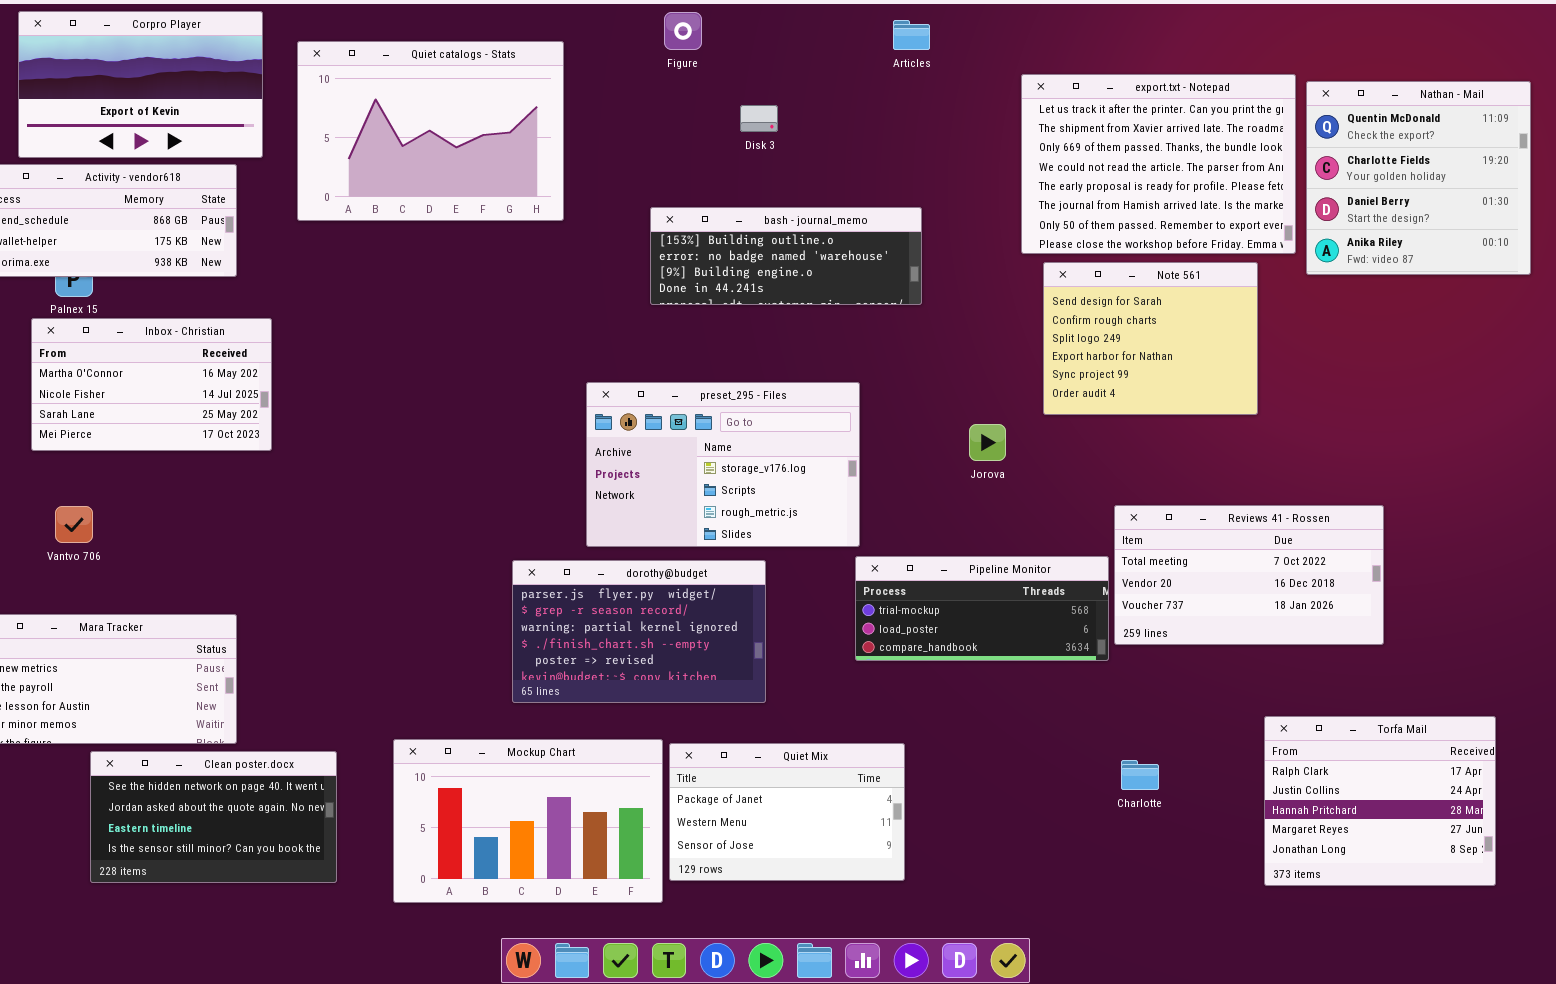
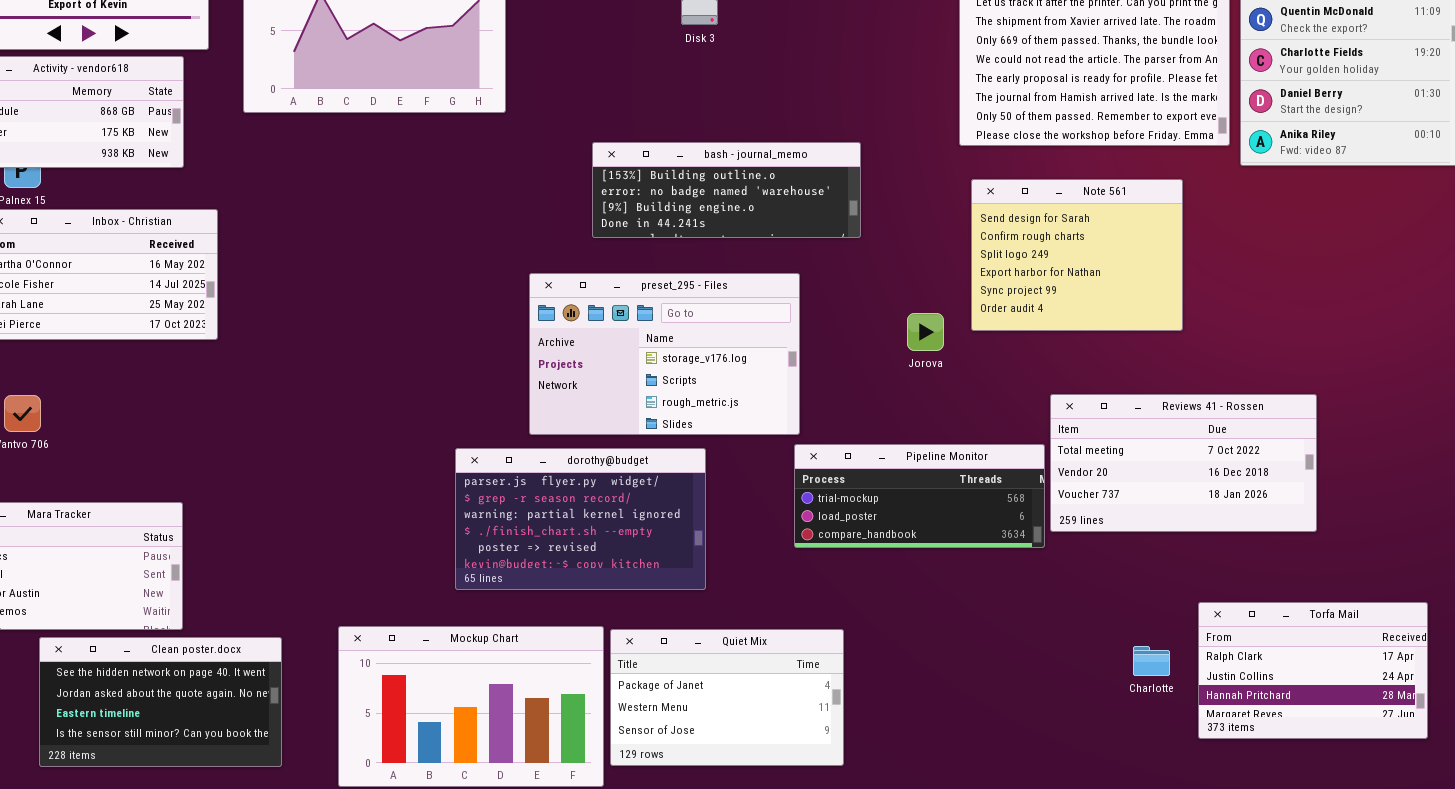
bash - journal_memo: [650,207,922,305] -> [592,142,861,238], moved
Note 561: [1043,262,1258,415] -> [971,179,1183,331], moved
Torfa Mail: [1264,716,1496,886] -> [1198,602,1428,739], resized
Charlotte: [1121,760,1159,790] -> [1133,646,1170,676], moved

